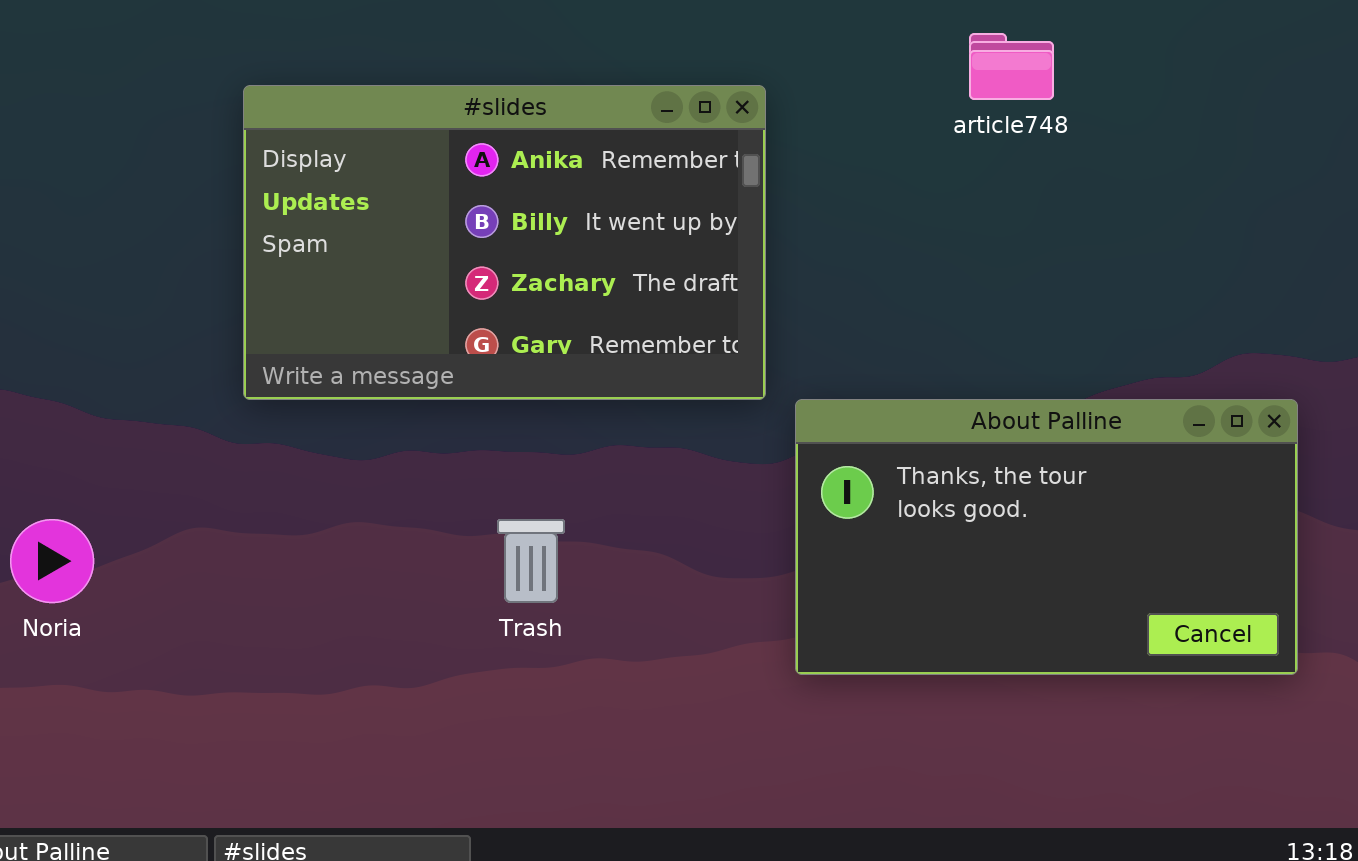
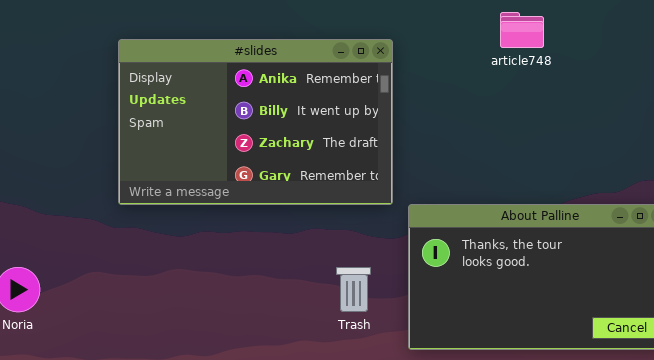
Trash: [497,519,565,603] -> [336,267,371,312], moved

